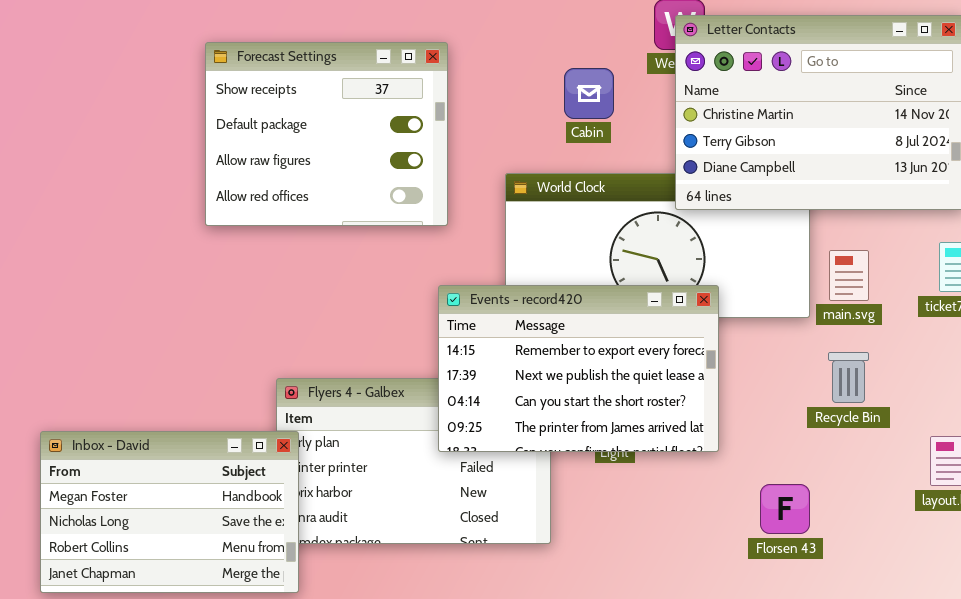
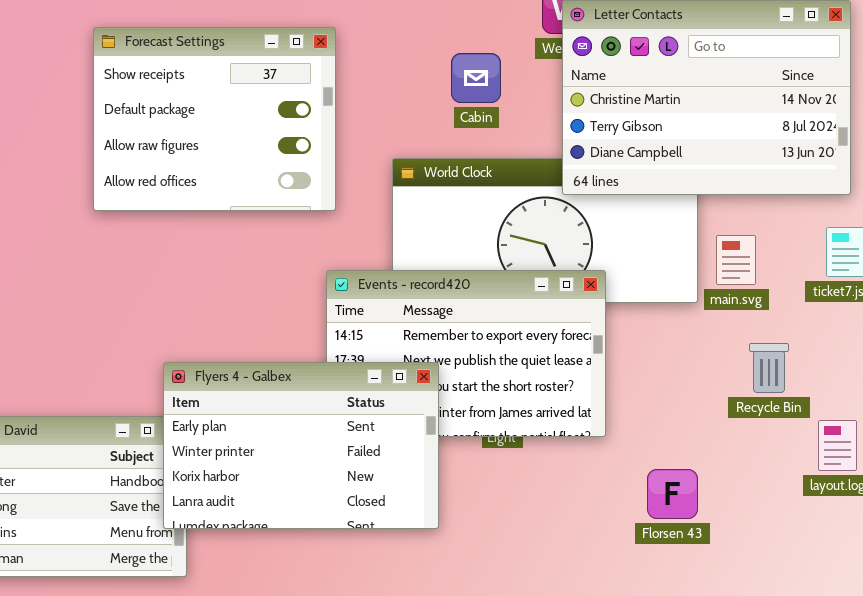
Recycle Bin: [828,352,869,403] -> [749,343,789,393], moved
Flyers 4 - Galbex: [276,378,551,544] -> [163,362,439,529], raised

